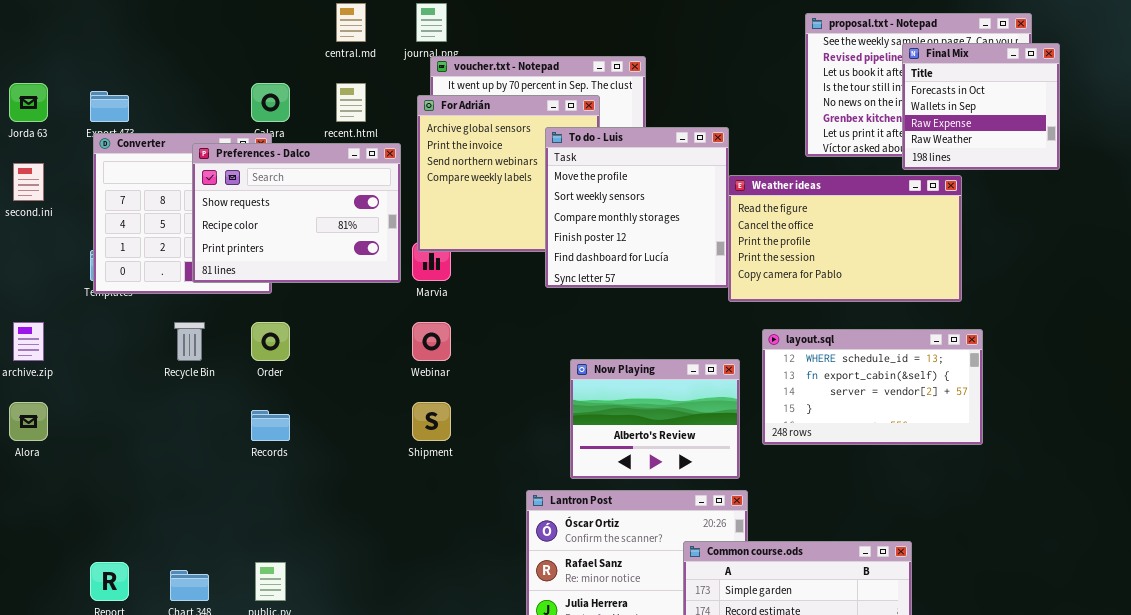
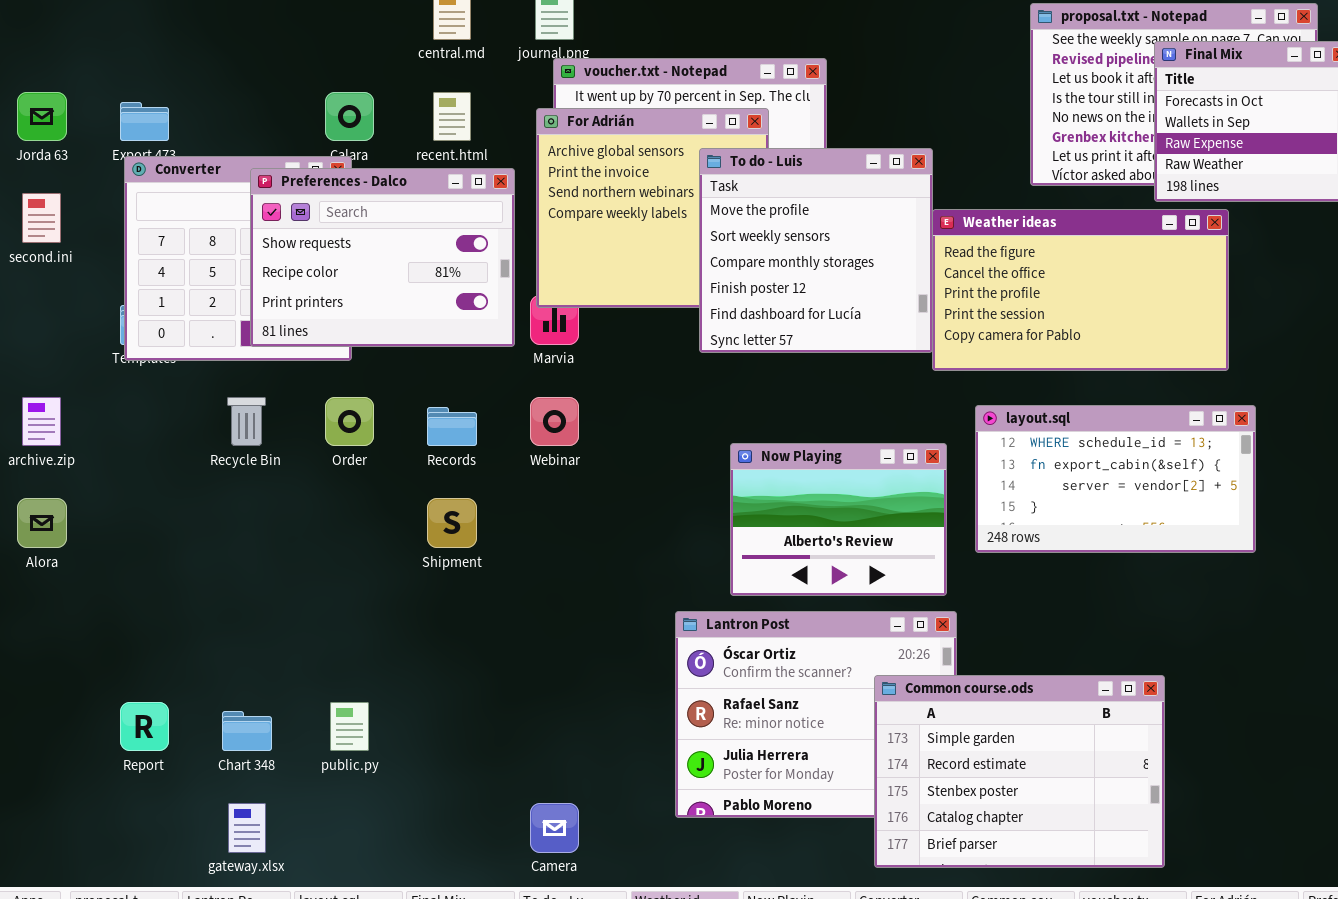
Shipment: [412,402,451,441] -> [427,498,477,548], moved
Records: [251,410,290,441] -> [427,407,477,446], moved

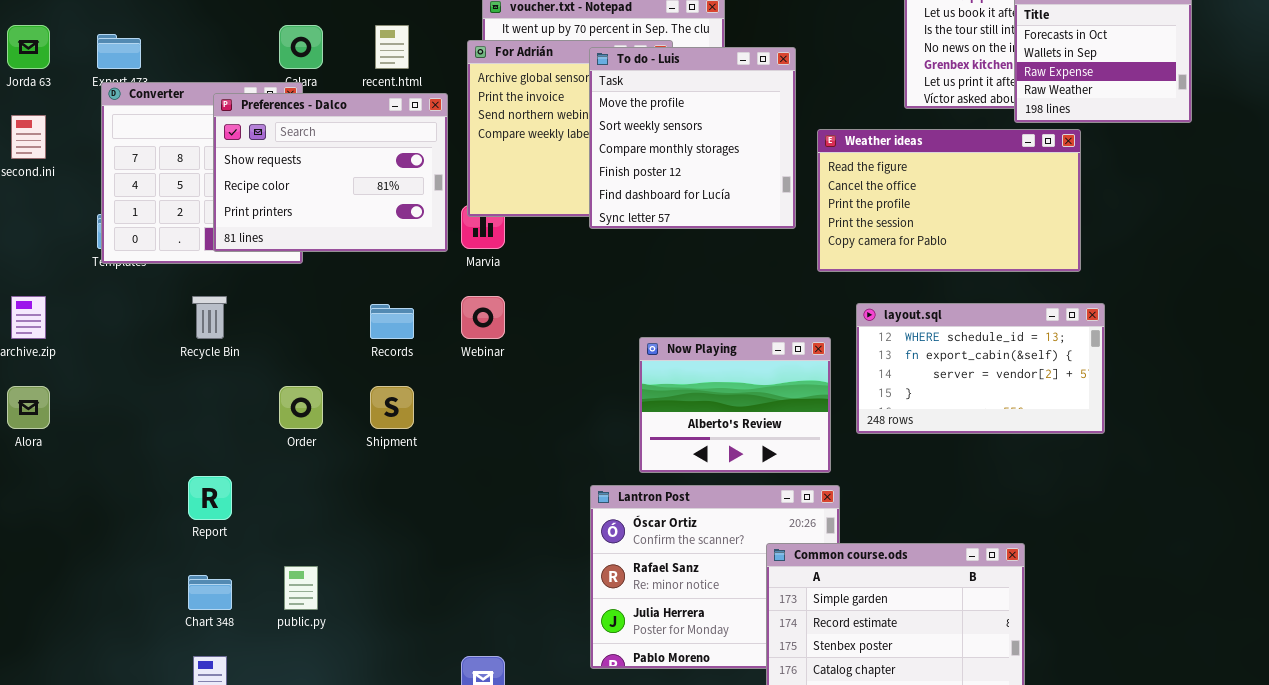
To do - Luis: [699,148,933,353] -> [589,47,796,229], moved
Order: [325,397,374,446] -> [279,386,323,429], moved
Report: [120,702,169,751] -> [188,476,232,520], moved

